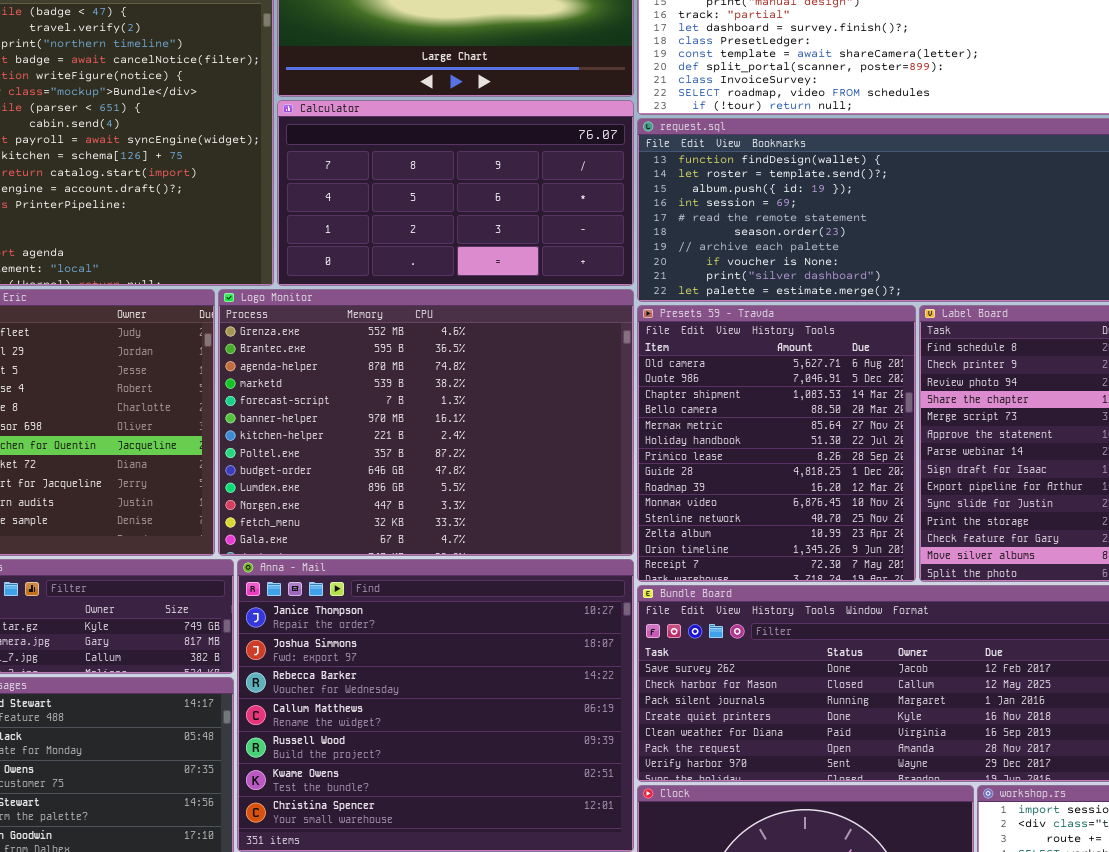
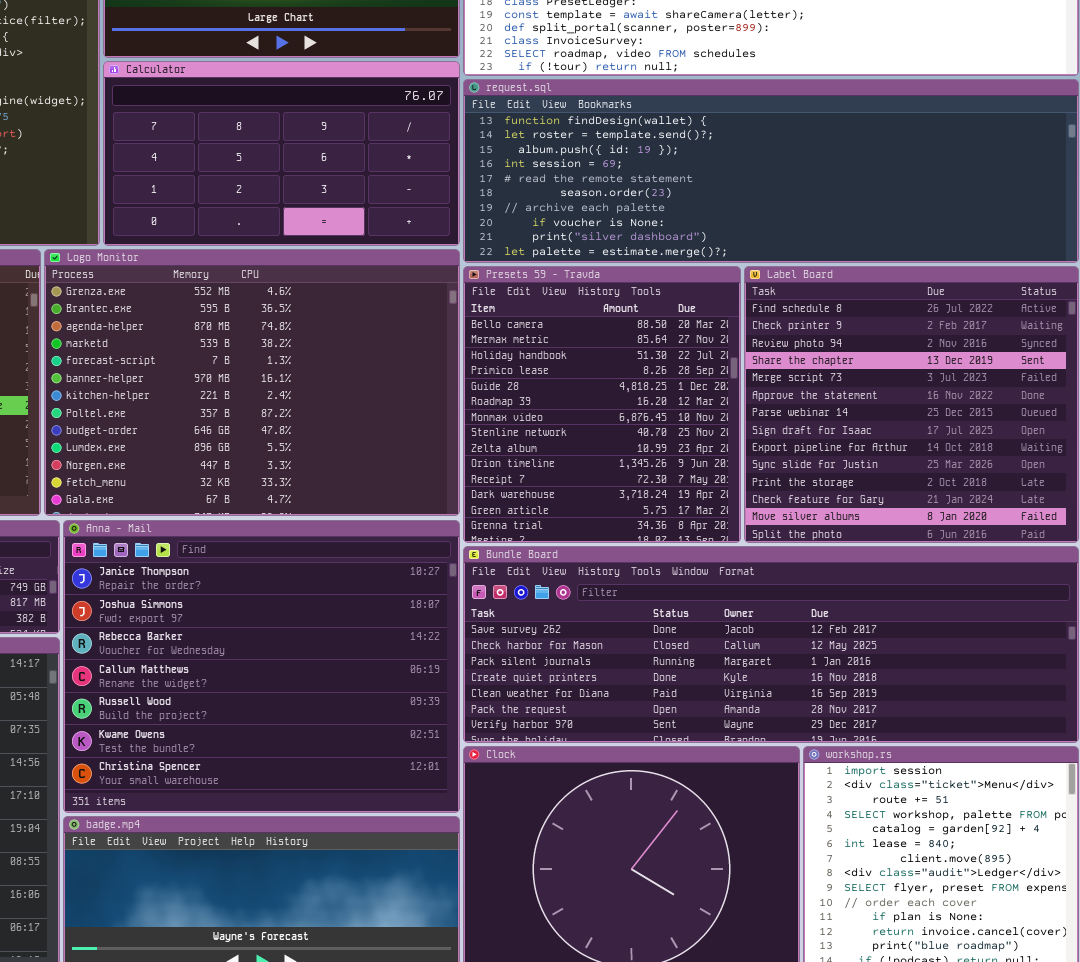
Presets 59 - Travda: [637,305,916,582] -> [463,266,741,543], scrolled down 3 rows

